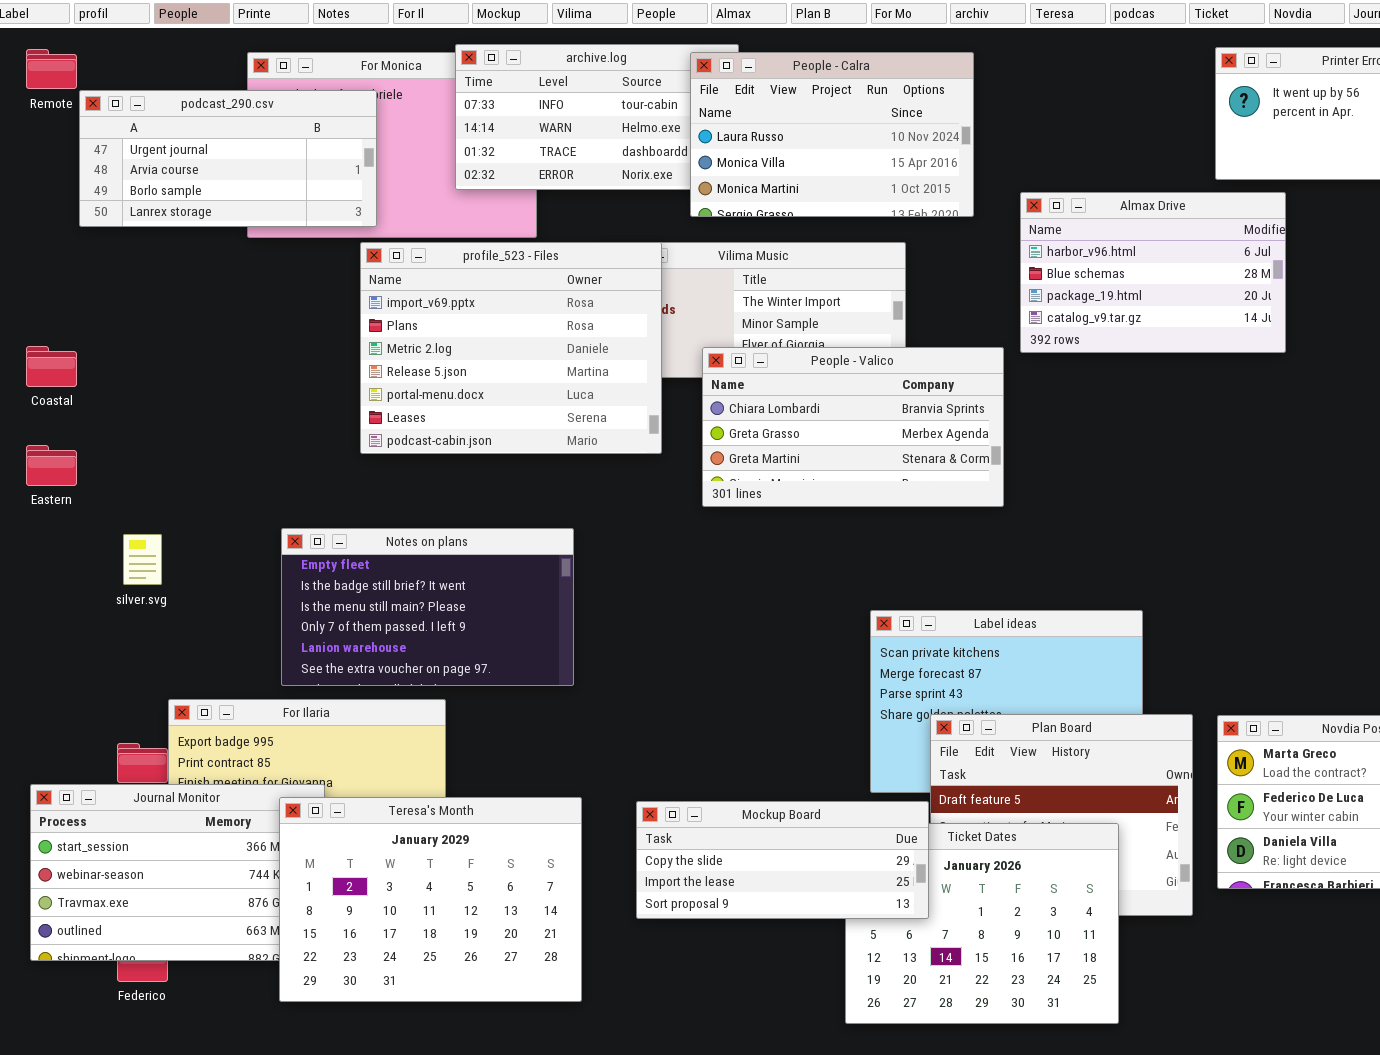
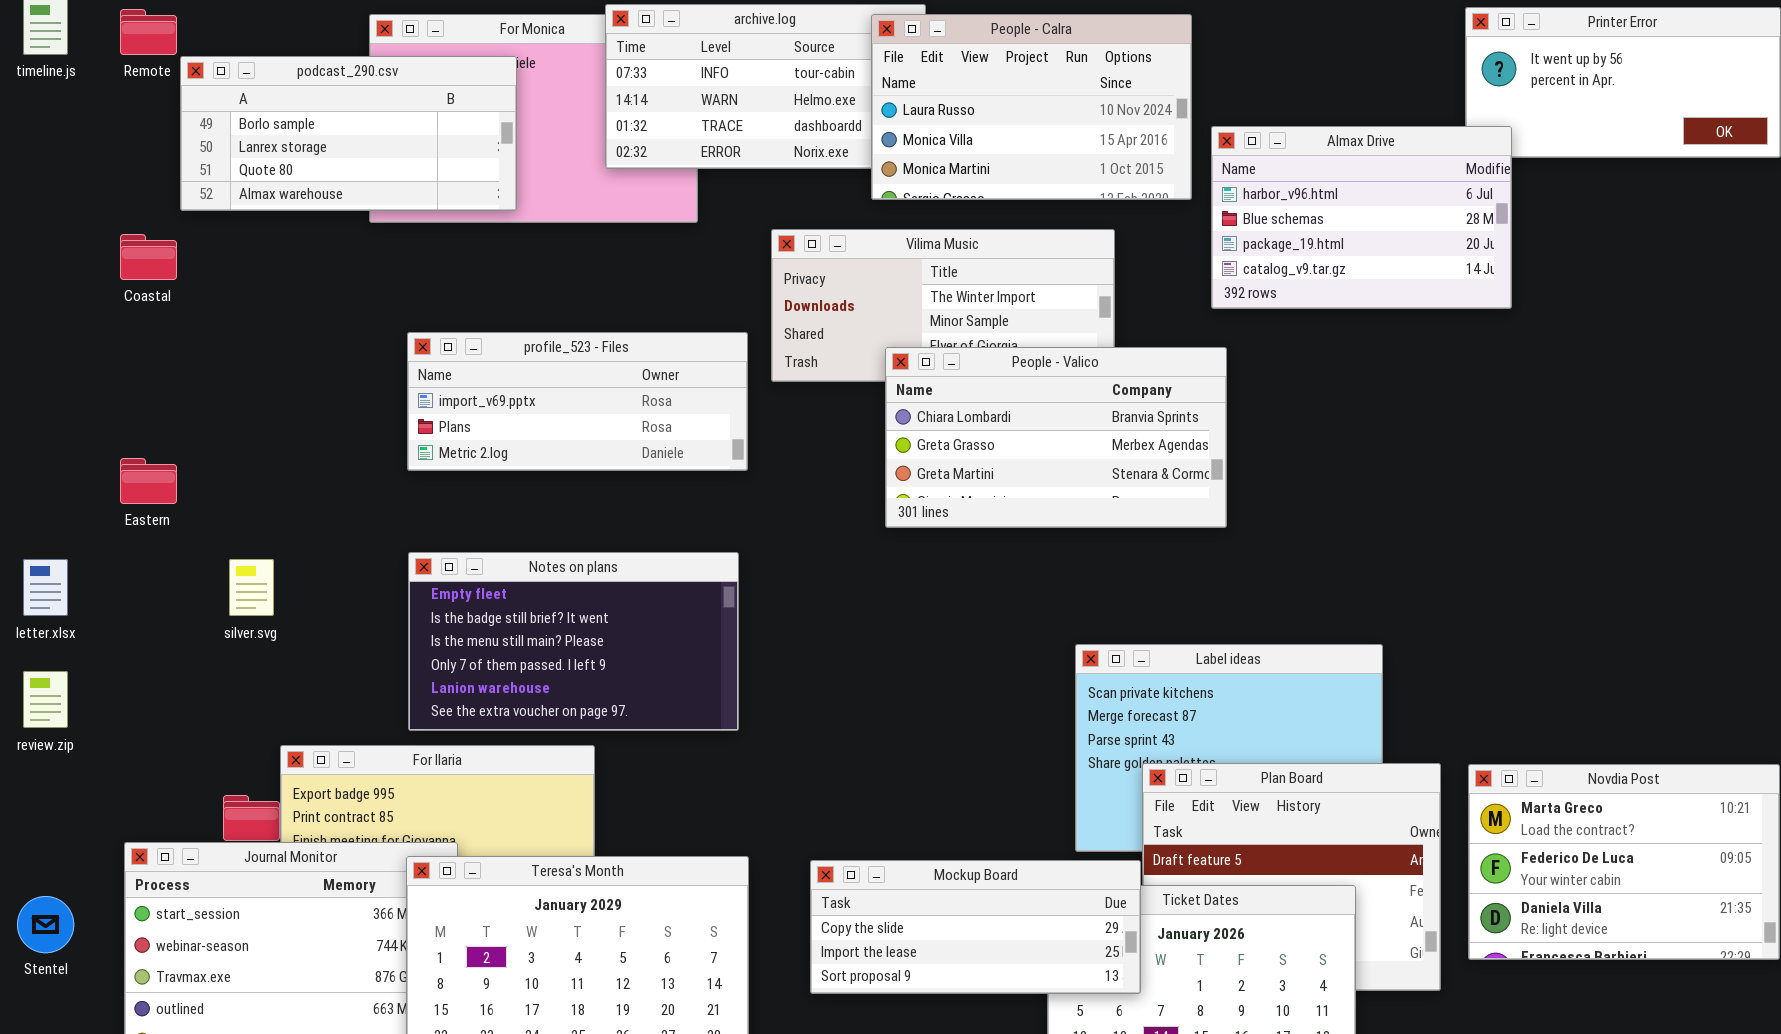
podcast_290.csv: [79,90,377,227] -> [180,56,517,211], scrolled down 2 rows
Almax Drive: [1020,192,1286,353] -> [1211,126,1512,309], moved
profile_523 - Files: [360,242,662,454] -> [407,332,748,471], moved, resized
Coastal: [26,346,77,387] -> [120,234,177,280], moved

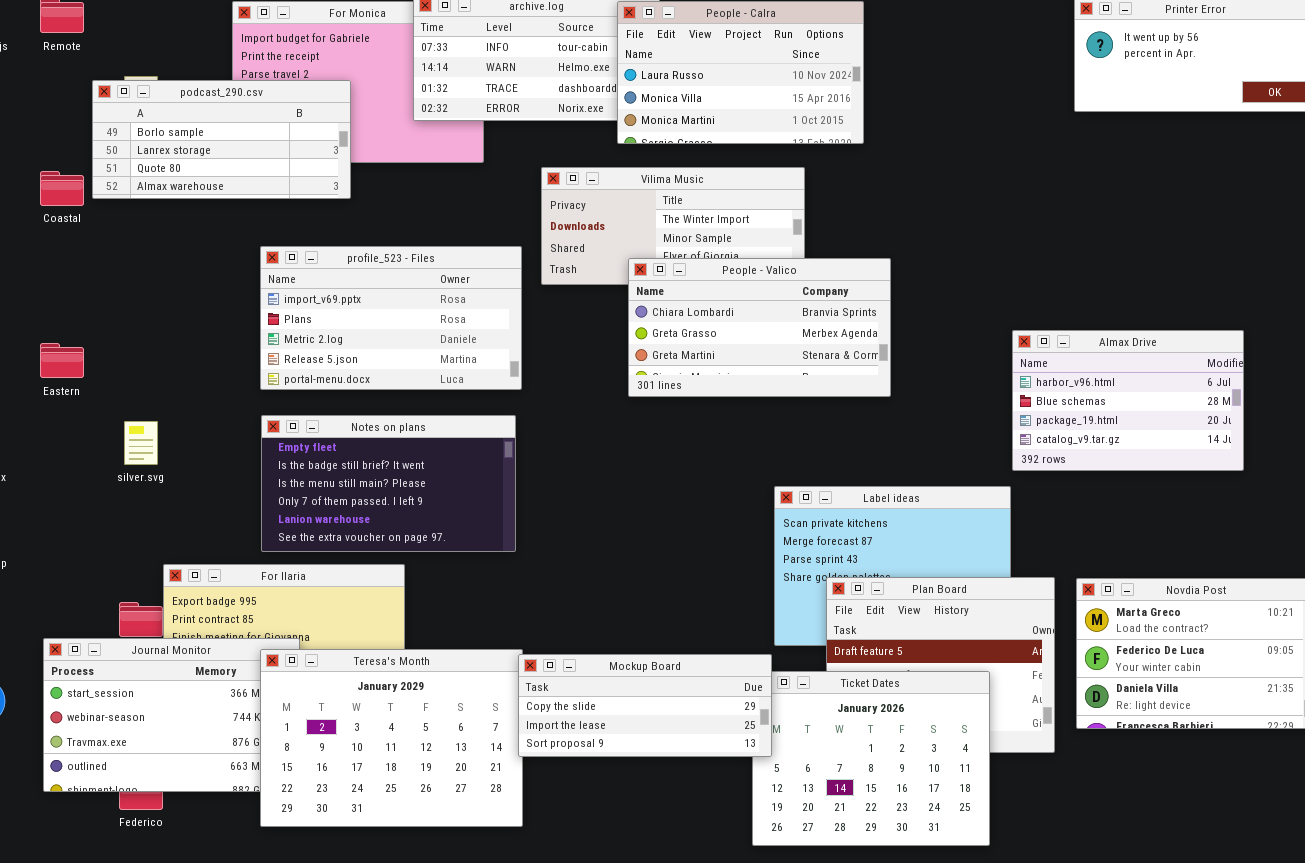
podcast_290.csv: [180,56,517,211] -> [92,80,351,199], moved
Almax Drive: [1211,126,1512,309] -> [1012,330,1244,471], moved
profile_523 - Files: [407,332,748,471] -> [260,246,522,390], resized
Mockup Board: [810,860,1141,994] -> [518,654,772,757], moved

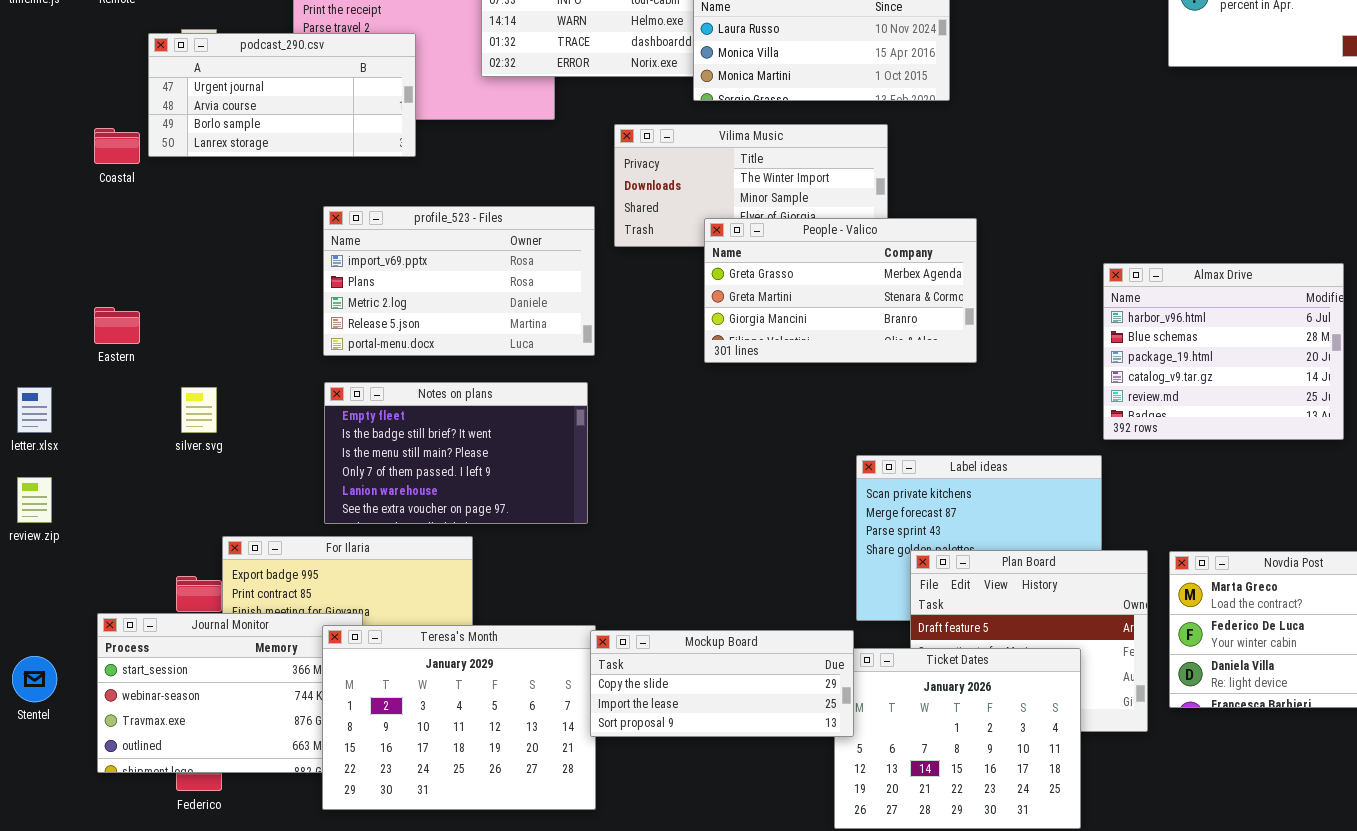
podcast_290.csv: [92,80,351,199] -> [148,33,416,157], scrolled up 2 rows
People - Valico: [628,258,891,397] -> [704,218,977,363], scrolled down 1 row
Almax Drive: [1012,330,1244,471] -> [1103,263,1344,440], resized

